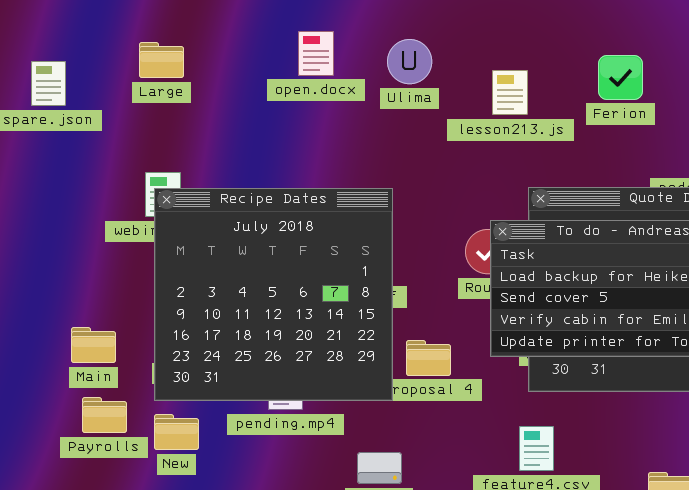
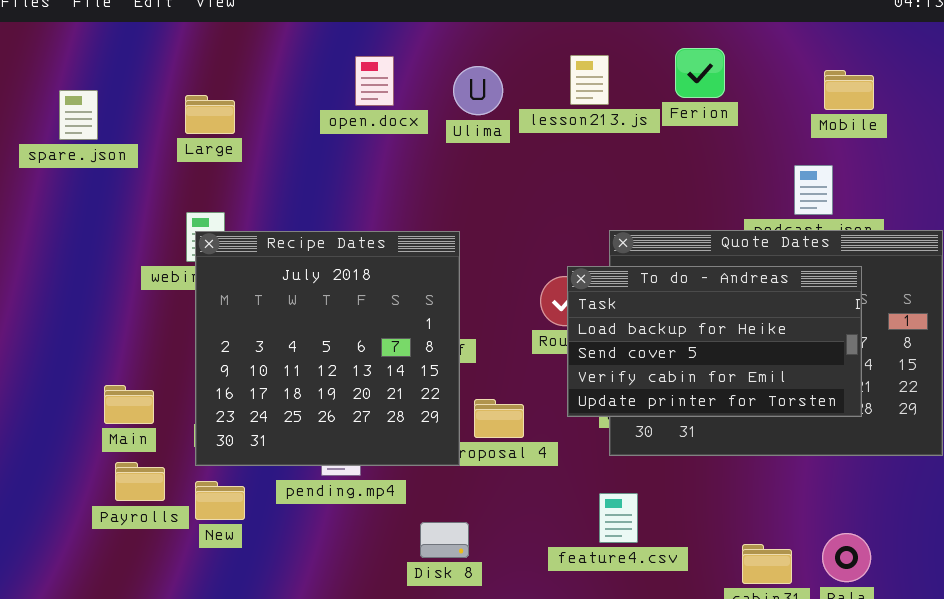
Large: [139,42,184,78] -> [185,95,235,134], moved
Ferion: [598,55,643,100] -> [675,48,725,98], moved
lesson213.js: [492,70,528,115] -> [570,55,609,105], moved

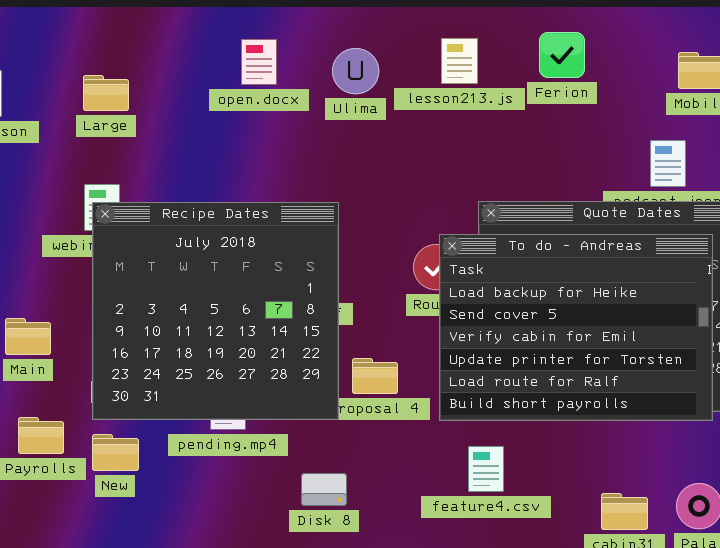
To do - Andreas: [567,266,862,417] -> [439,234,713,421], resized
Main: [104,385,154,424] -> [5,318,51,355], moved

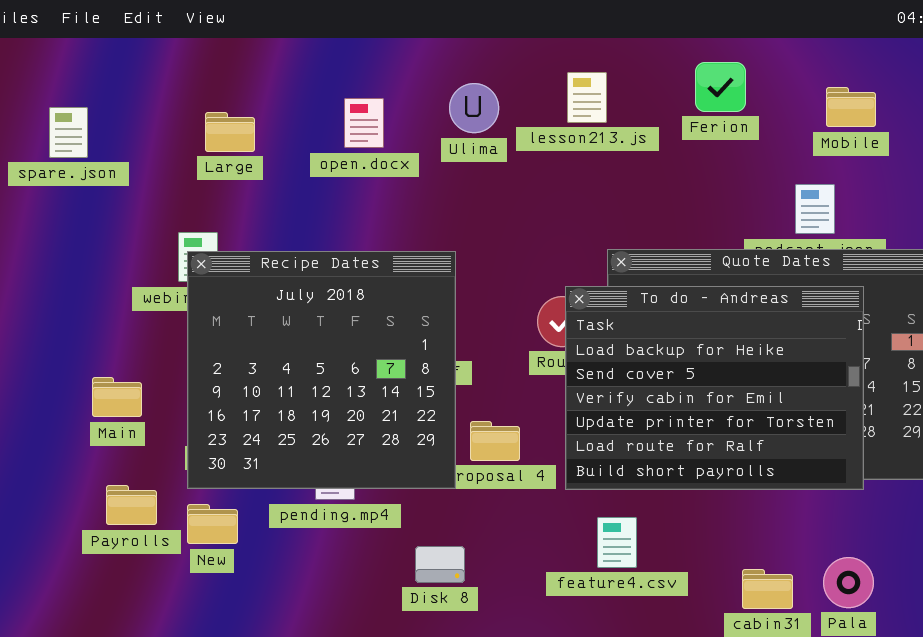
Ferion: [539,32,585,78] -> [695,62,746,112], moved
open.docx: [241,39,277,85] -> [344,98,384,148], moved
Large: [83,75,129,111] -> [205,112,255,152], moved

